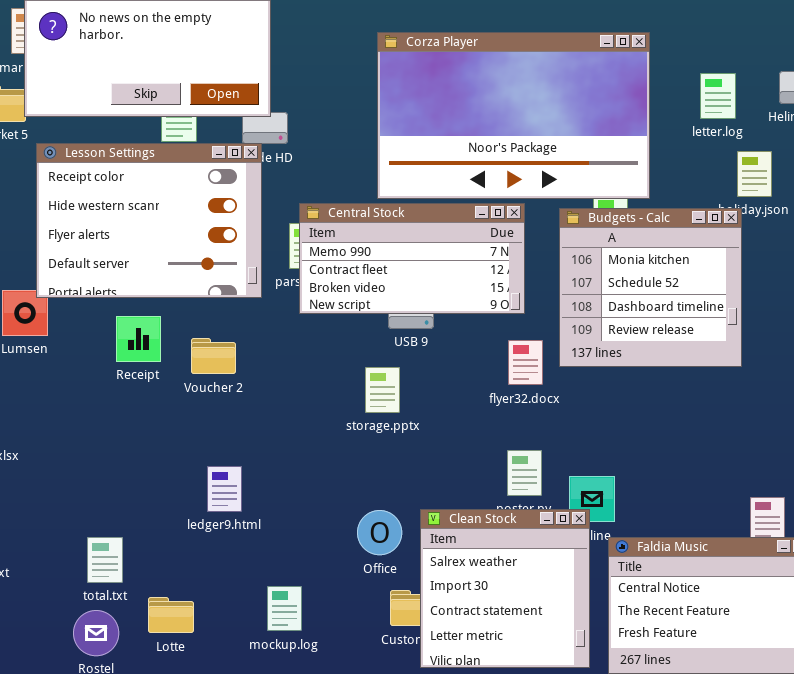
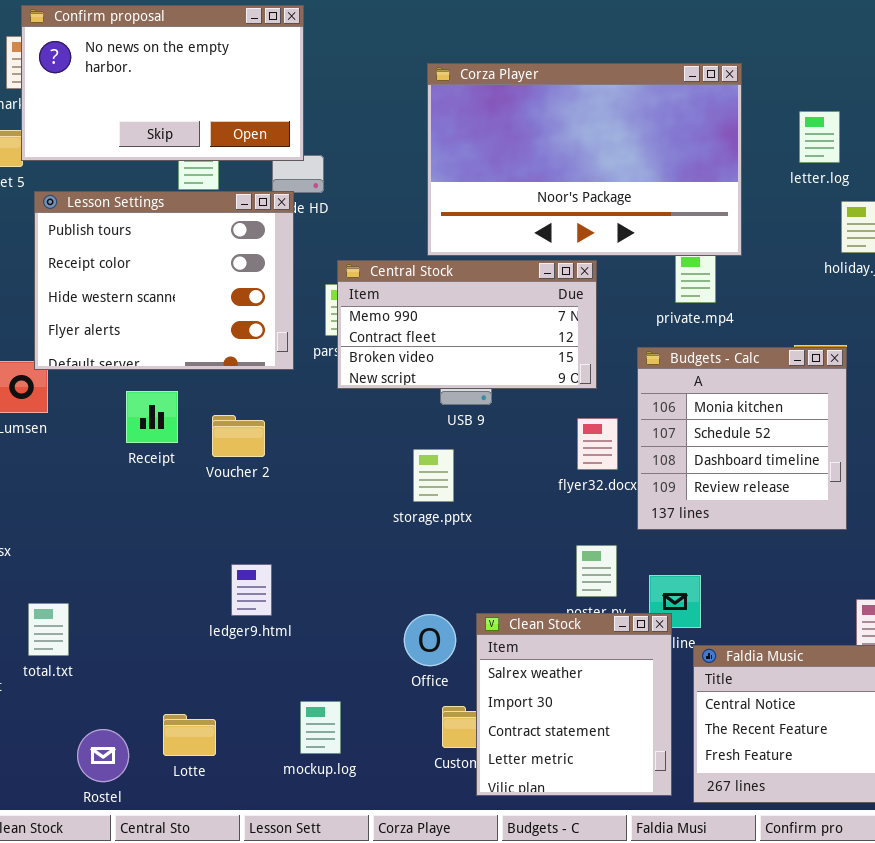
Lesson Settings: [36,143,262,298] -> [34,191,294,370], scrolled up 1 row
Budgets - Calc: [559,208,742,367] -> [637,347,847,530], moved
total.txt: [87,537,123,583] -> [28,603,69,656], moved

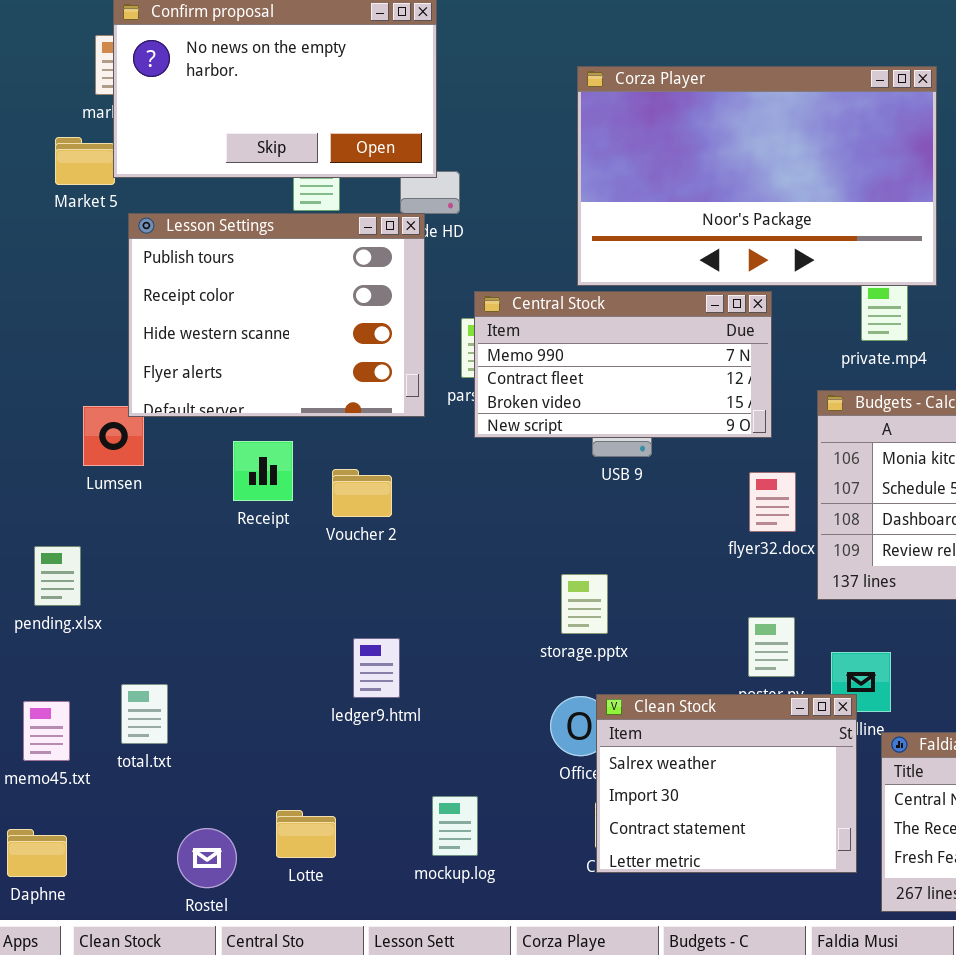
storage.pptx: [413,449,454,502] -> [561,574,608,634], moved
Clean Stock: [476,613,672,796] -> [596,694,857,873], resized

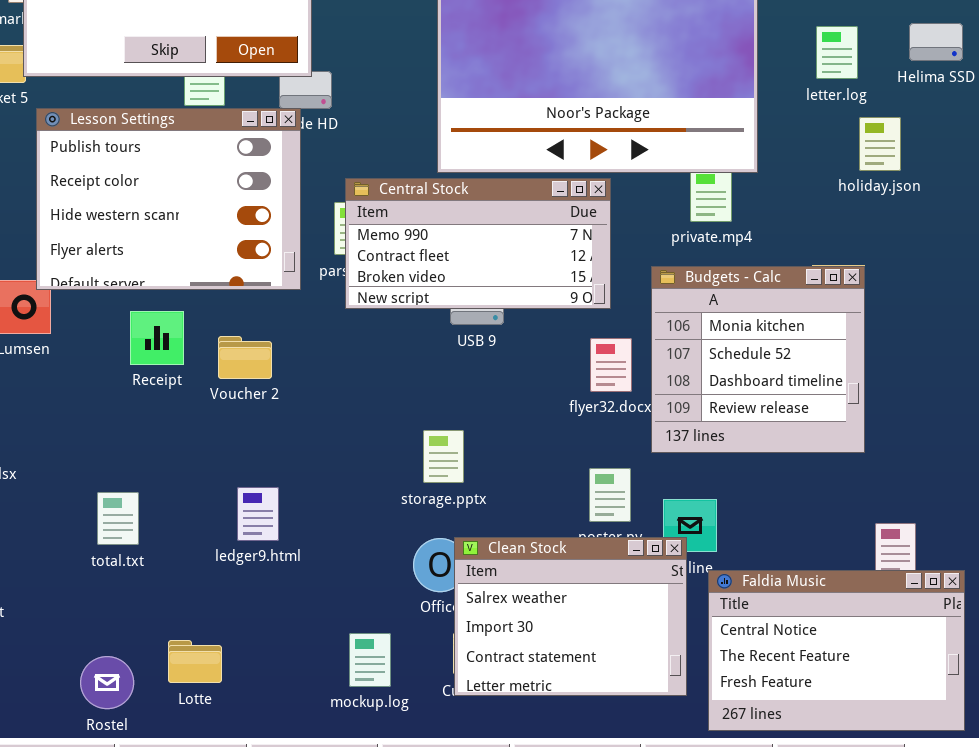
total.txt: [121,684,168,744] -> [97,492,139,545], moved
mockup.log: [432,796,478,856] -> [349,633,391,687], moved

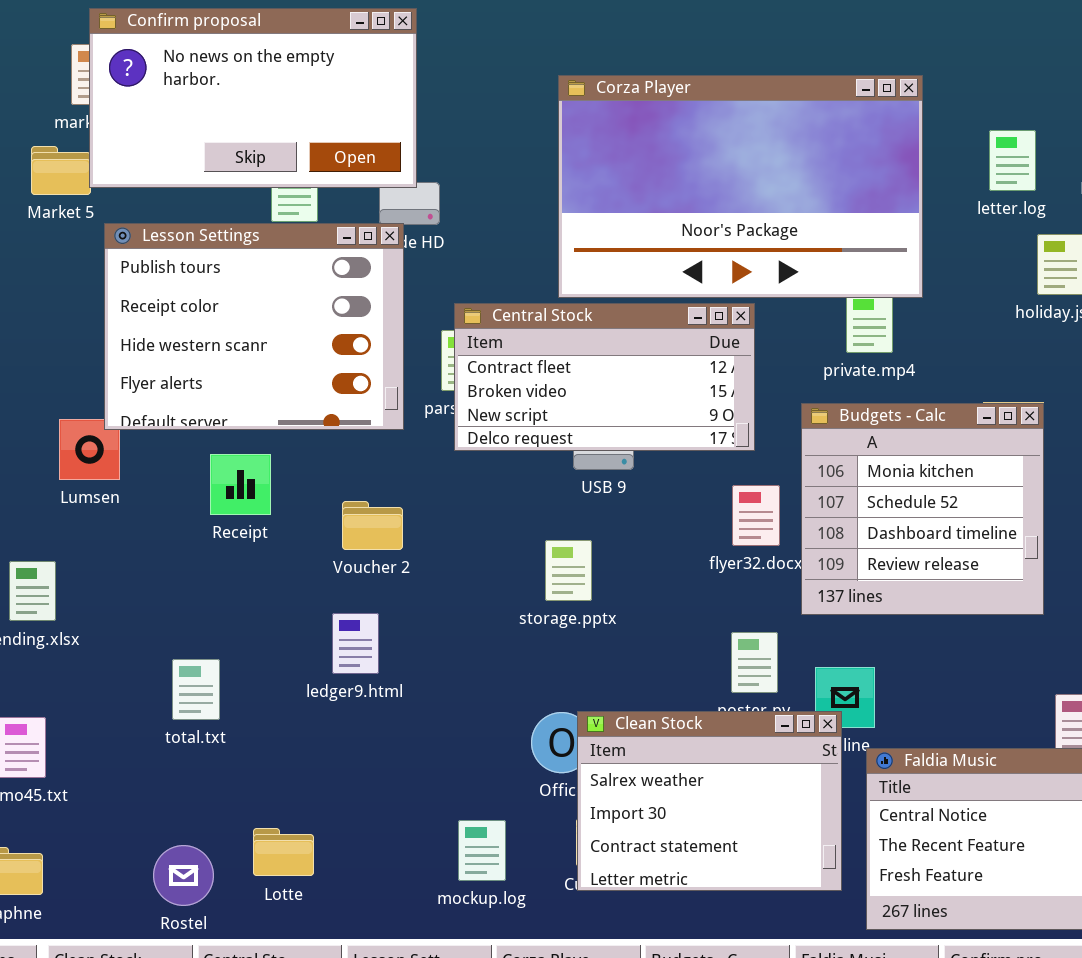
Central Stock: [345,178,611,309] -> [454,303,755,451], scrolled down 1 row
Voucher 2: [218,336,272,379] -> [342,501,403,550], moved
storage.pptx: [423,430,464,483] -> [545,540,592,601], moved
ledger9.html: [237,487,279,541] -> [332,613,379,674], moved

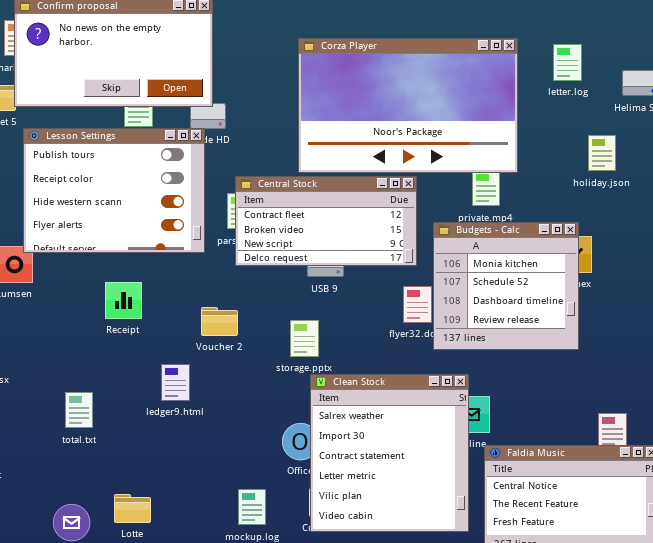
letter.log: [989,130,1036,191] -> [553,44,582,81], moved
Budgets - Calc: [801,403,1044,615] -> [433,222,579,350], moved
Receipt: [210,454,271,515] -> [105,282,142,319], moved
Voucher 2: [342,501,403,550] -> [201,307,238,336], moved
Clean Stock: [577,711,842,891] -> [310,374,469,532], resized

